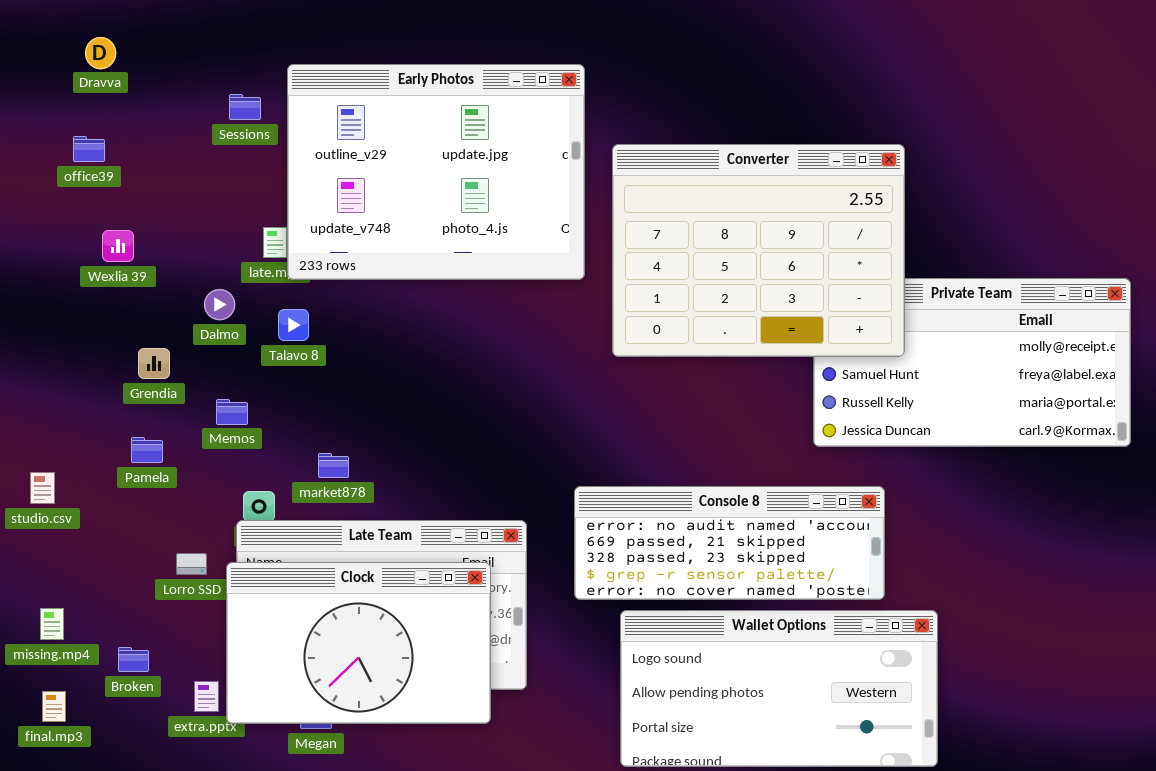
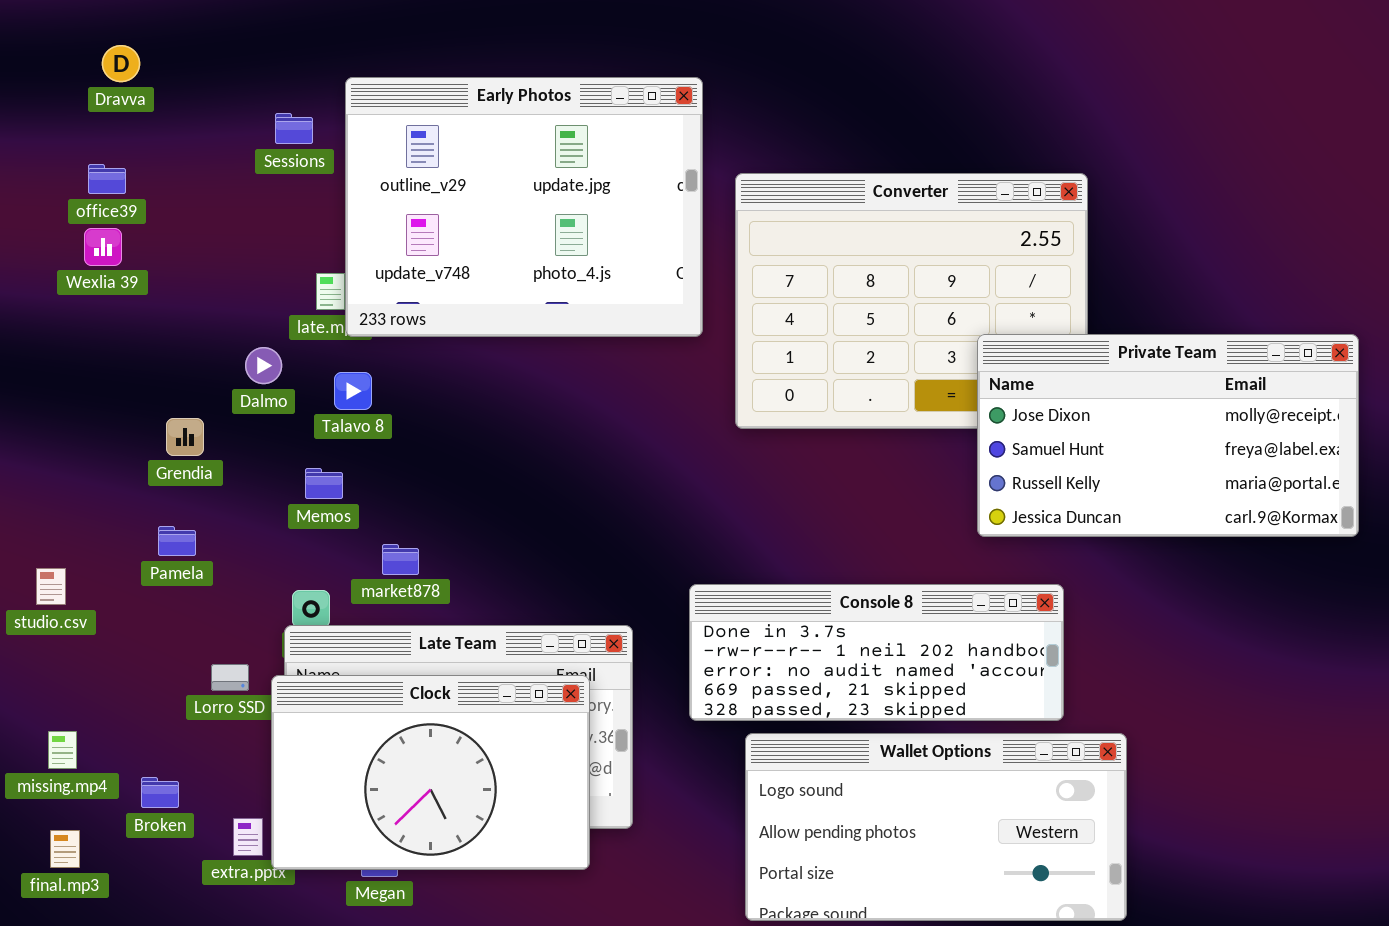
Wexlia 39: [102,230,134,262] -> [84,228,122,266], moved
Private Team: [813,278,1131,447] -> [977,334,1359,537], raised
Memos: [216,399,248,425] -> [305,468,343,499], moved
Console 8: [574,486,885,600] -> [689,584,1064,721], scrolled up 2 rows

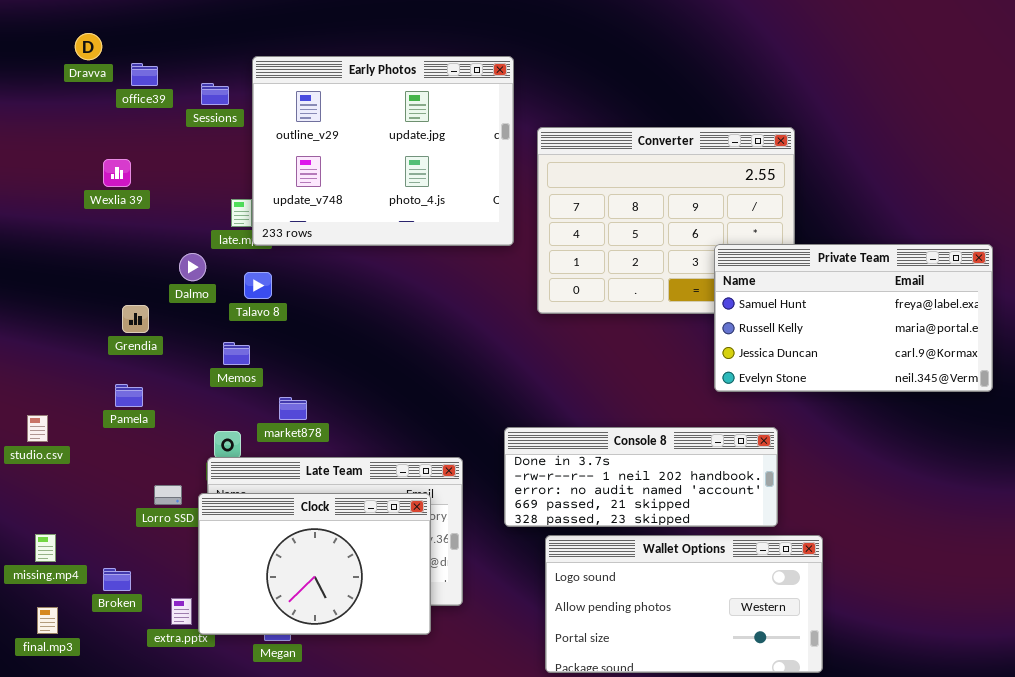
office39: [88,164,126,194] -> [131,63,158,86], moved
Wexlia 39: [84,228,122,266] -> [103,159,131,187], moved
Private Team: [977,334,1359,537] -> [714,244,993,392], scrolled down 1 row

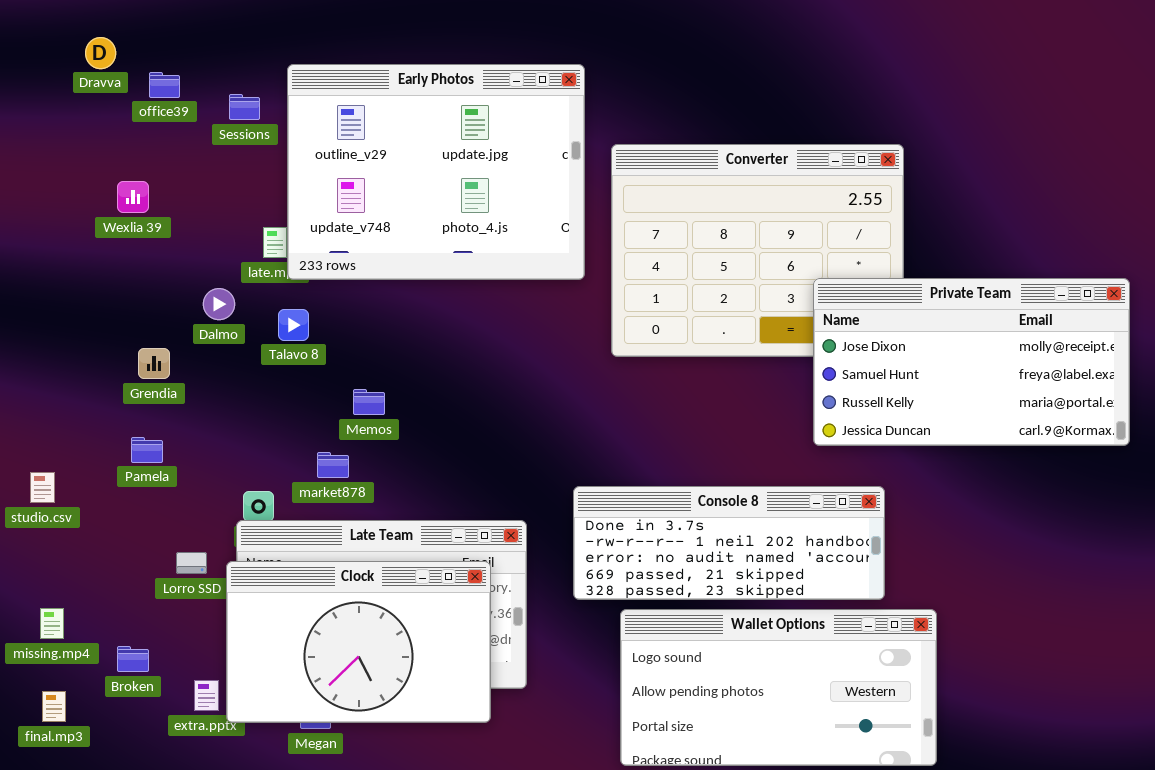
Private Team: [714,244,993,392] -> [813,278,1130,446], scrolled up 1 row
Memos: [223,342,250,365] -> [353,389,385,415], moved

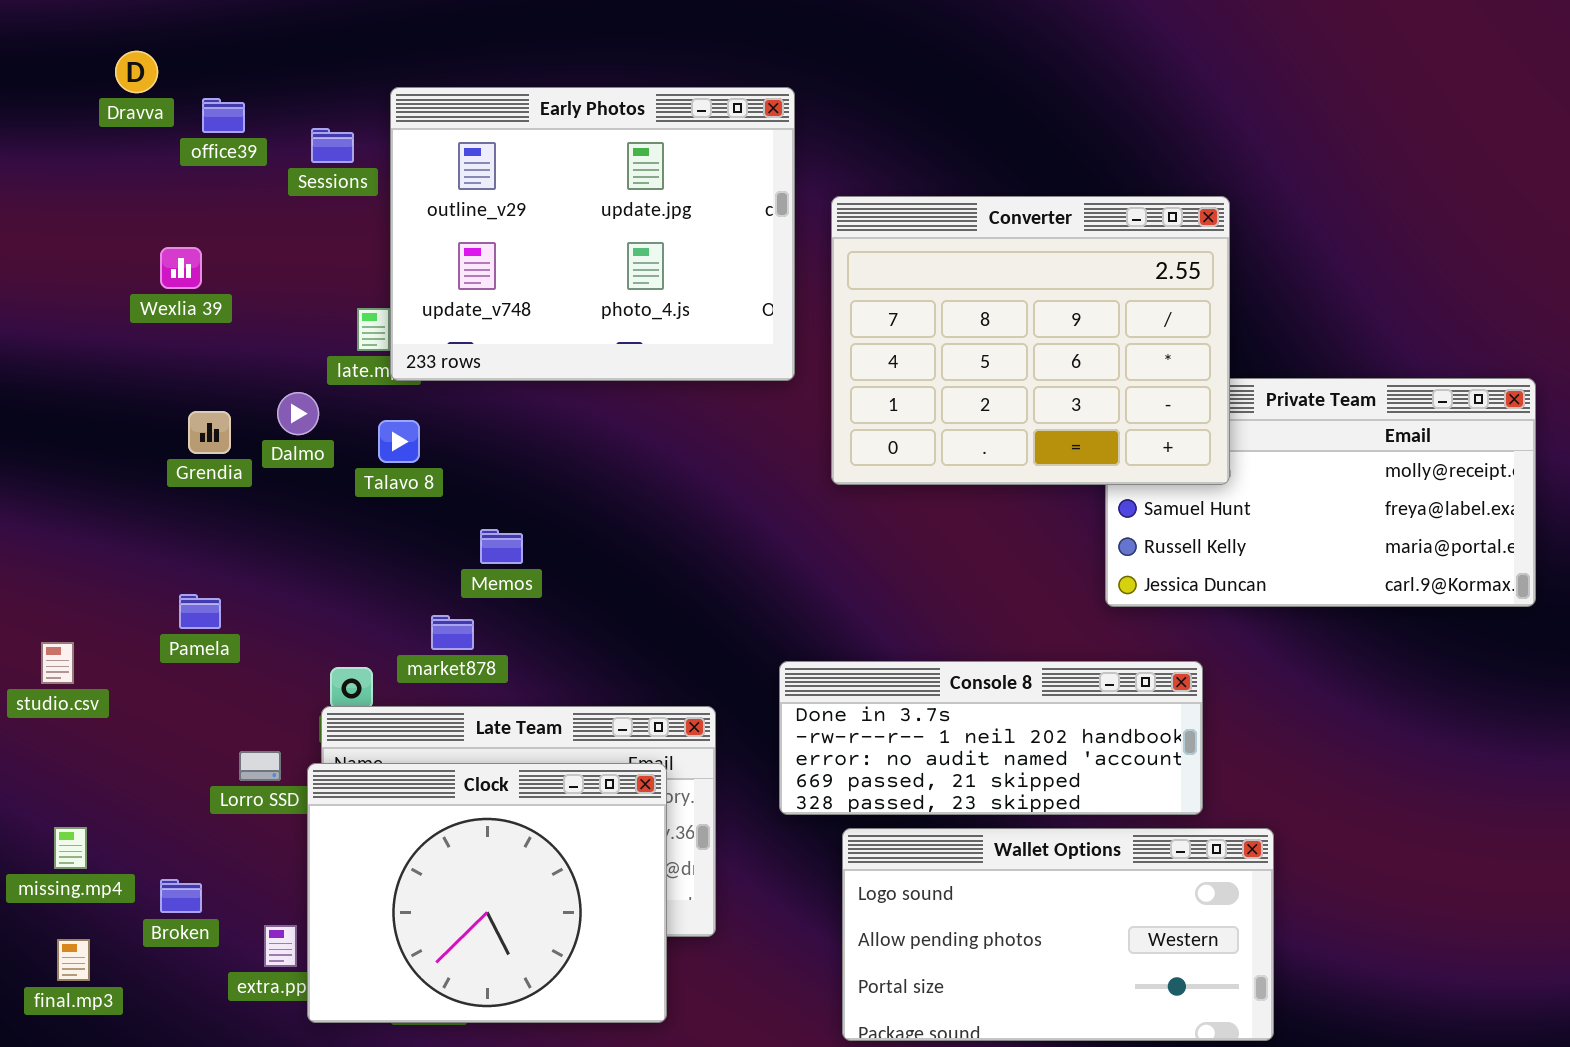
Converter: [611,144,904,357] -> [831,196,1230,485], raised
Grendia: [138,348,170,379] -> [188,411,231,454], moved
Clock: [226,561,491,723] -> [307,763,667,1023], resized

